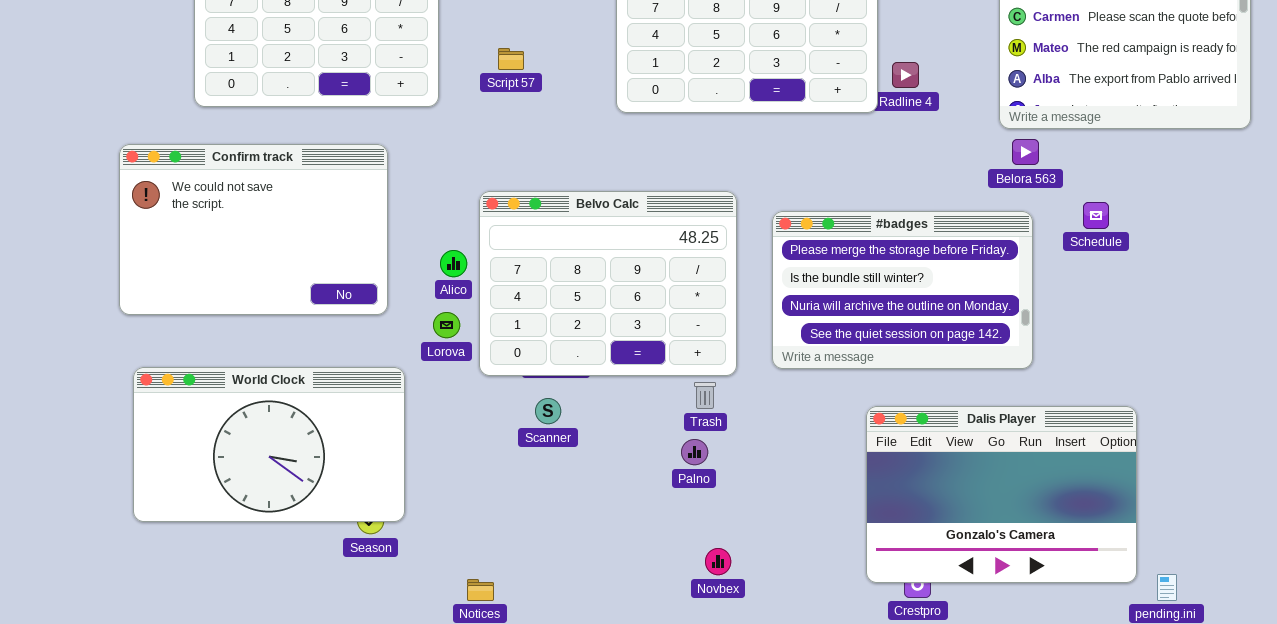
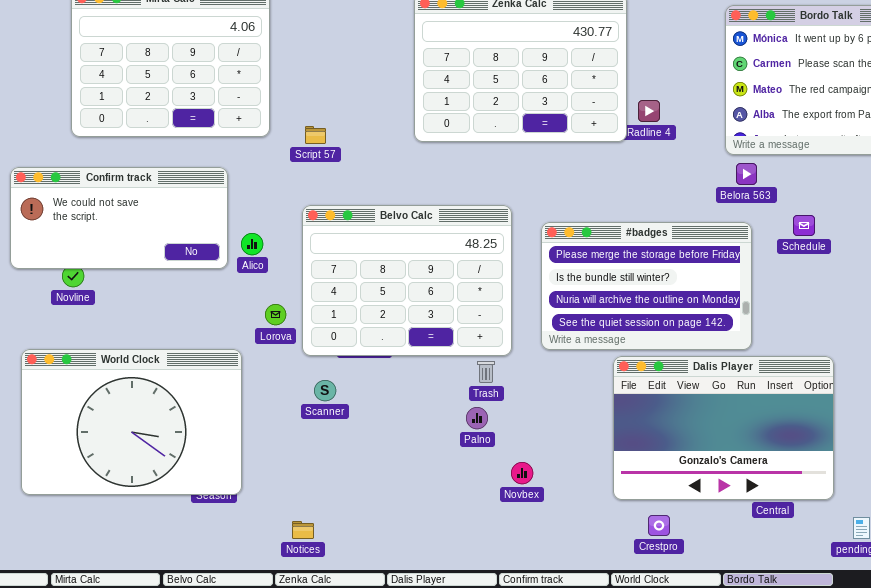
Script 57: [498,48,524,70] -> [305,126,326,144], moved
Confirm track: [119,144,388,315] -> [10,167,228,269], resized
Alico: [440,250,467,277] -> [241,233,263,255], moved
World Clock: [133,367,405,522] -> [21,349,242,495], resized
Scanner: [535,398,561,424] -> [314,380,336,401], moved
Dalis Player: [866,406,1137,583] -> [613,356,834,500], moved
Novbex: [705,548,731,575] -> [511,462,533,484], moved

